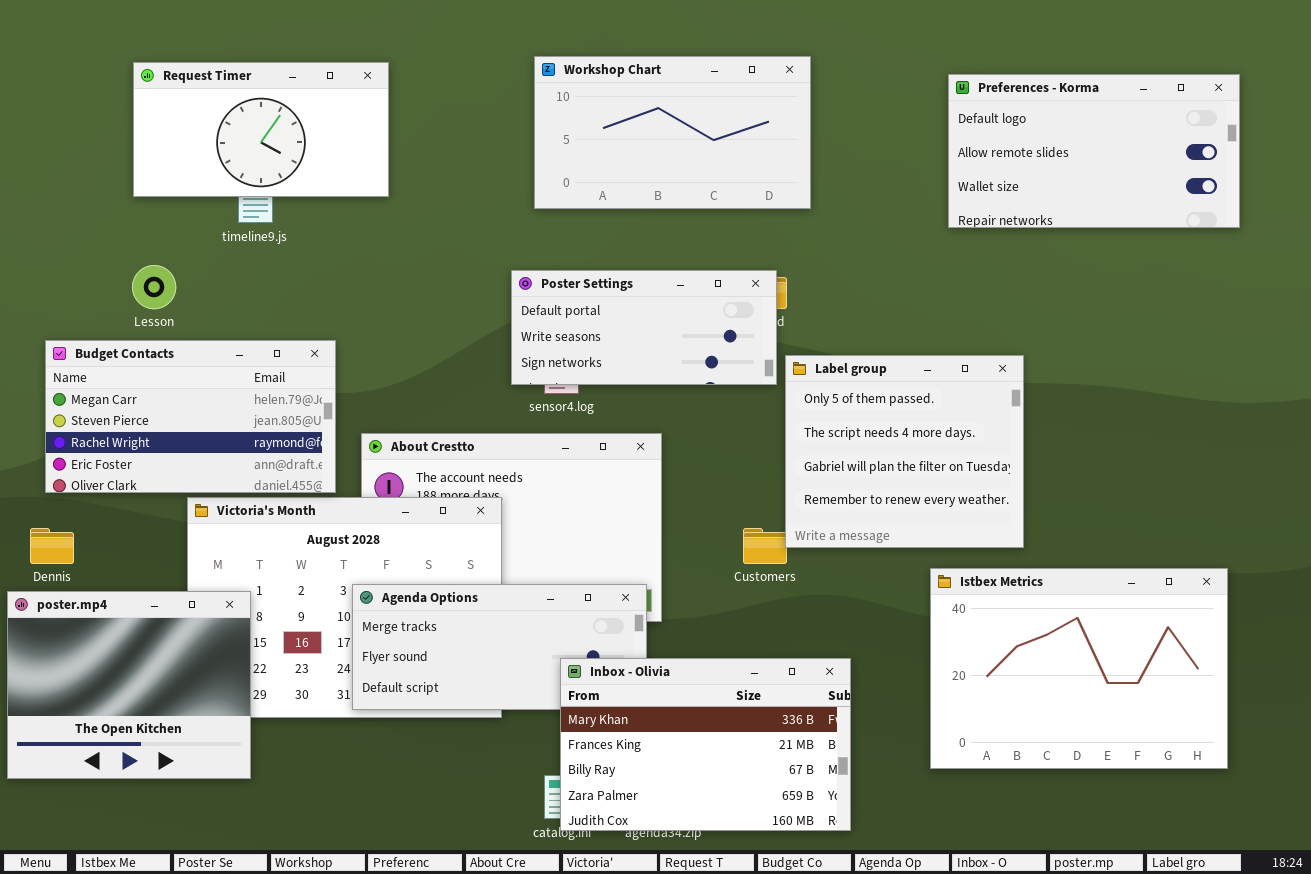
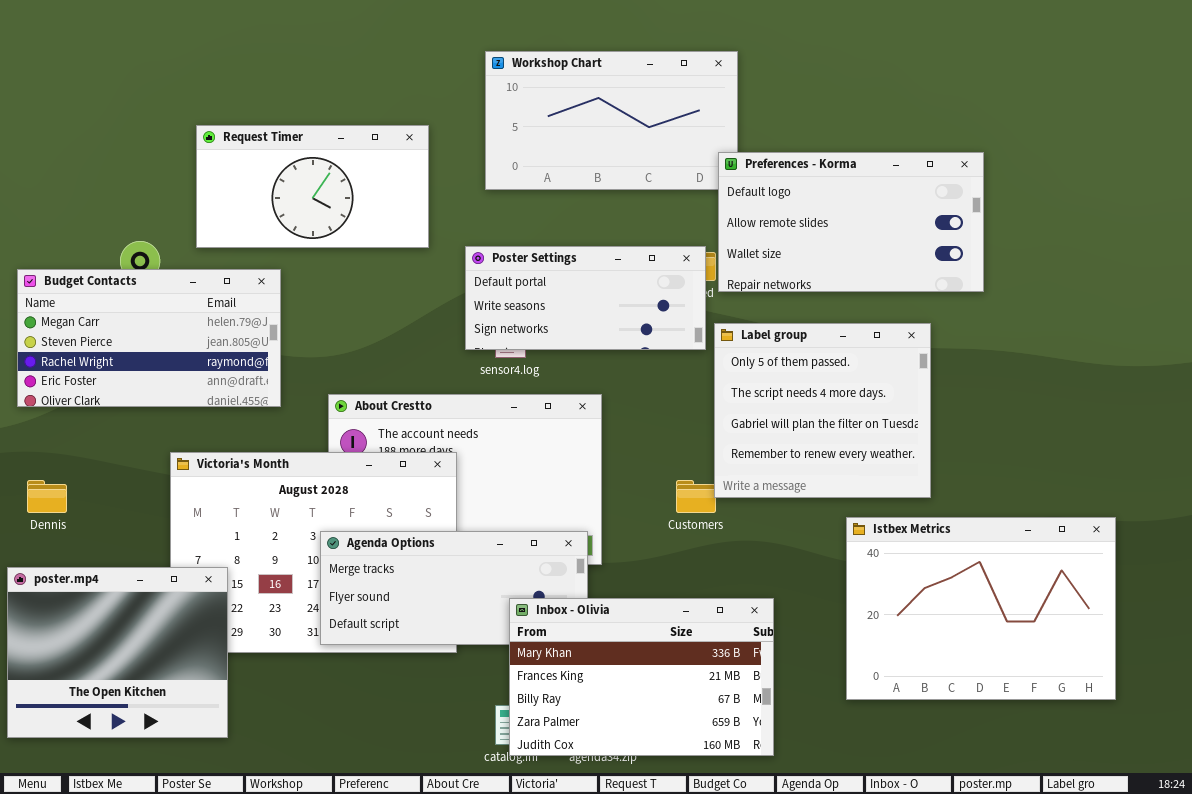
Request Timer: [133,62,389,197] -> [196,125,429,248], moved
Preferences - Korma: [948,74,1240,228] -> [718,152,984,292], moved
Budget Contacts: [45,340,336,493] -> [17,269,281,407], moved
poster.mp4: [7,591,251,779] -> [7,567,228,738], moved

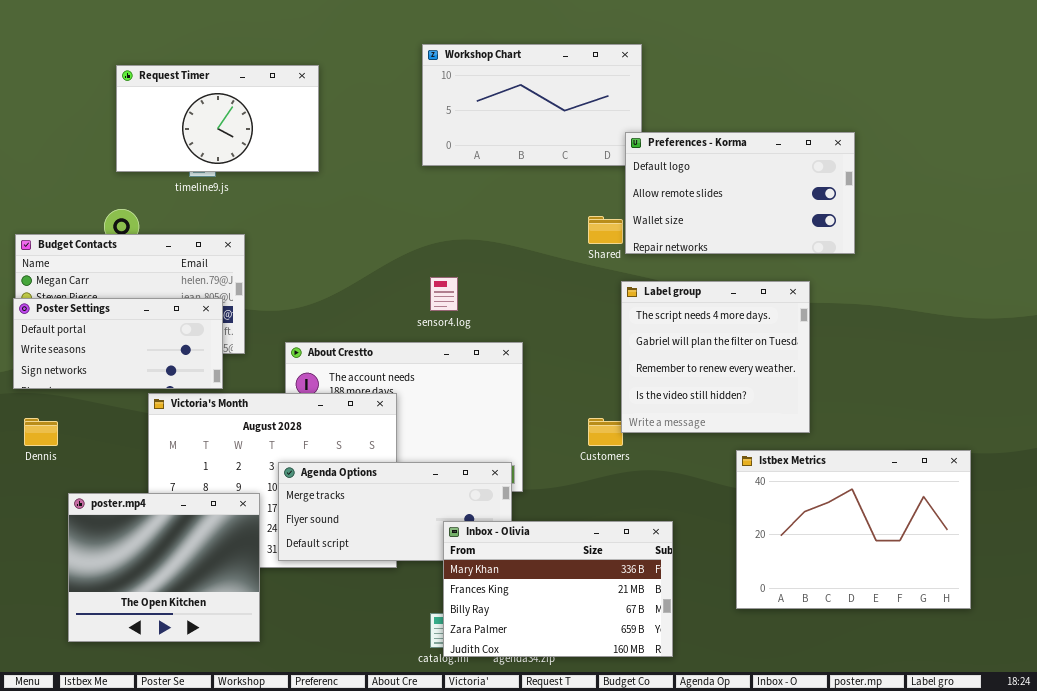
Request Timer: [196,125,429,248] -> [116,65,319,172], moved
Poster Settings: [465,246,706,350] -> [13,298,223,389], moved
Label group: [714,323,931,498] -> [621,281,810,433], scrolled down 1 row
poster.mp4: [7,567,228,738] -> [68,493,260,642], moved

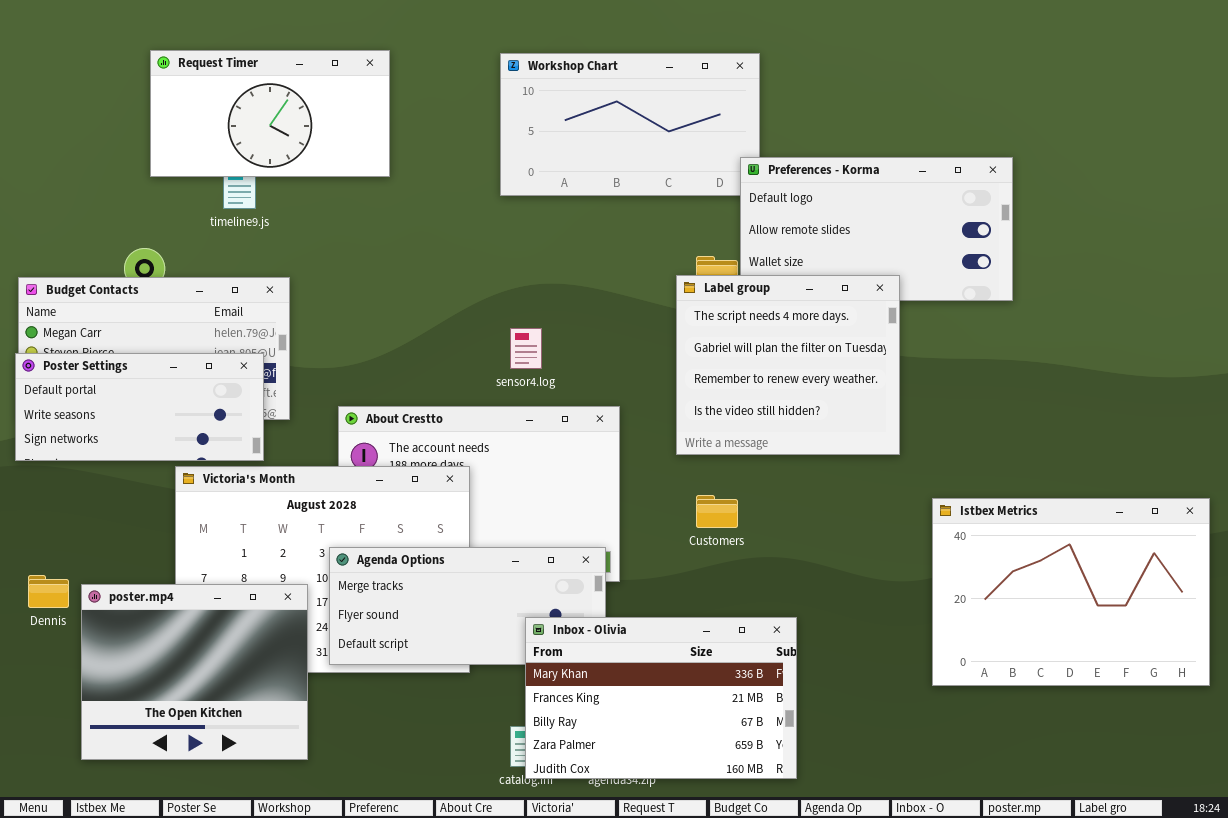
Request Timer: [116,65,319,172] -> [150,50,390,177], moved
Label group: [621,281,810,433] -> [676,275,900,455], moved
Dennis: [24,418,58,446] -> [28,575,69,608], moved
Istbex Metrics: [736,450,971,609] -> [932,498,1210,686], moved

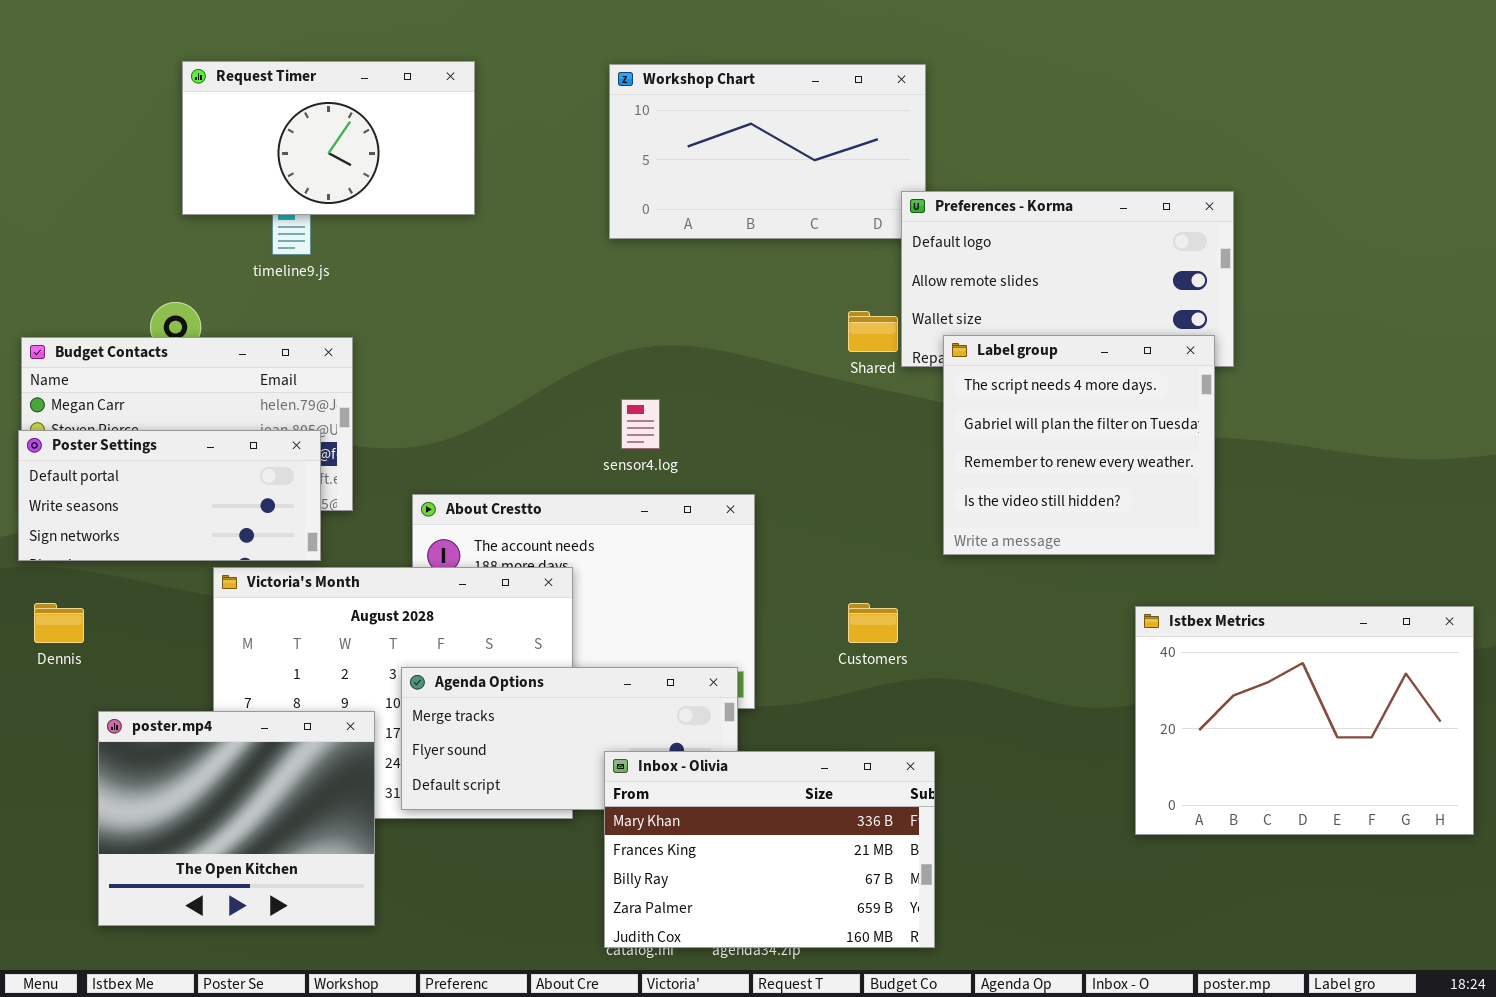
Label group: [676,275,900,455] -> [943,335,1215,555], moved
Dennis: [28,575,69,608] -> [34,603,84,643], moved
Inbox - Olivia: [525,617,797,779] -> [604,751,935,948], moved

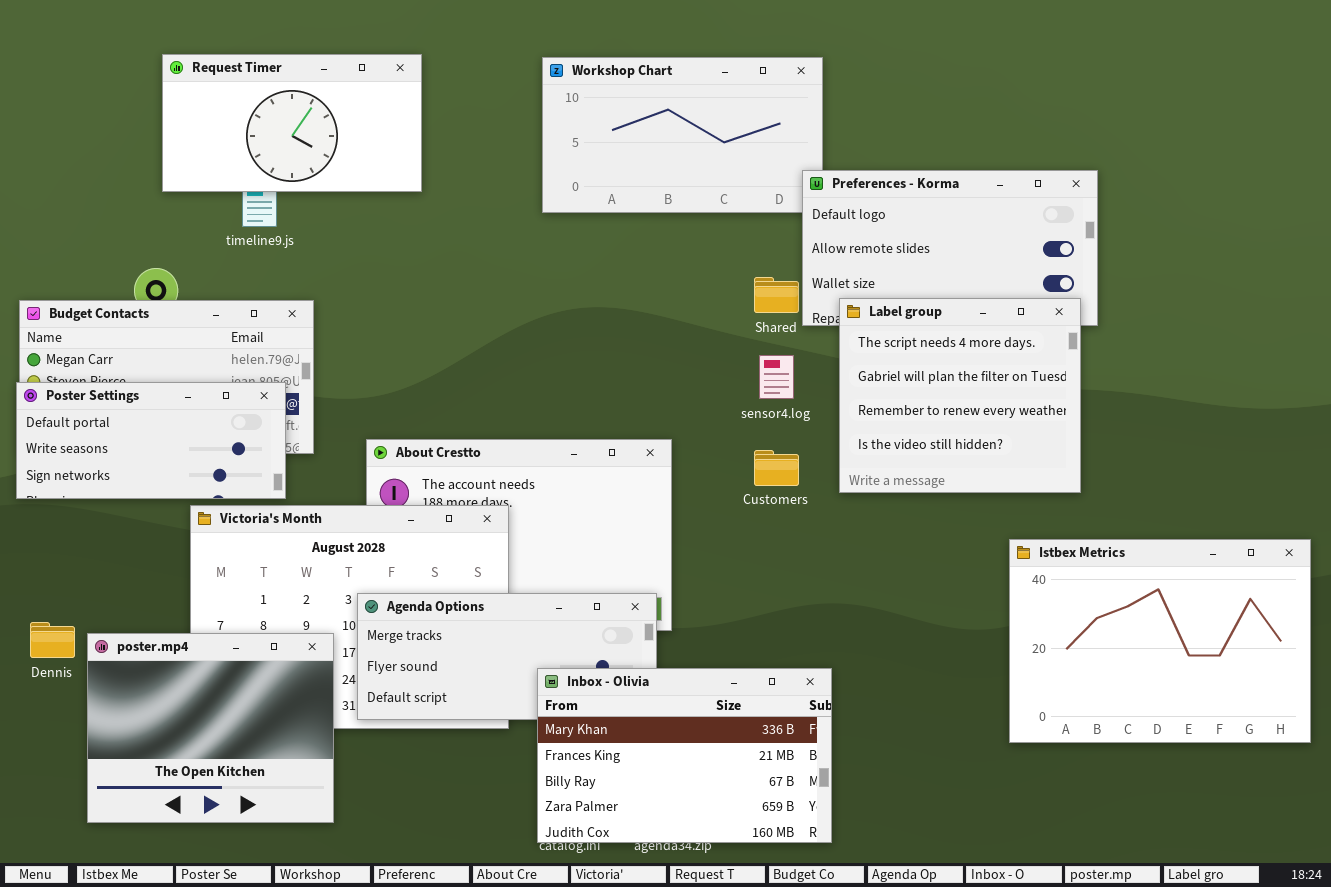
sensor4.log: [621,399,660,449] -> [759,355,794,399], moved
Dennis: [34,603,84,643] -> [30,622,75,658], moved
Customers: [848,603,898,643] -> [754,450,799,486], moved

